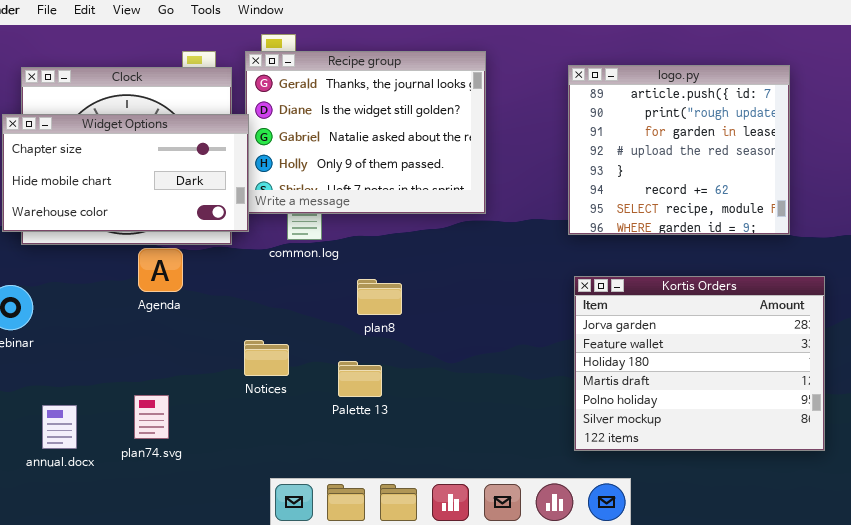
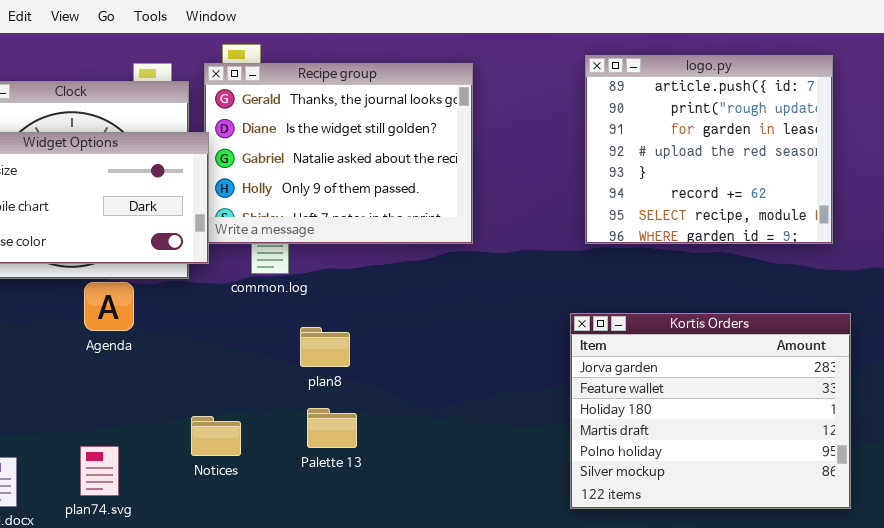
logo.py: [568,65,790,235] -> [585,55,833,244], moved
plan8: [357,279,402,315] -> [300,327,350,367], moved
Notices: [244,340,289,376] -> [191,416,241,456], moved

